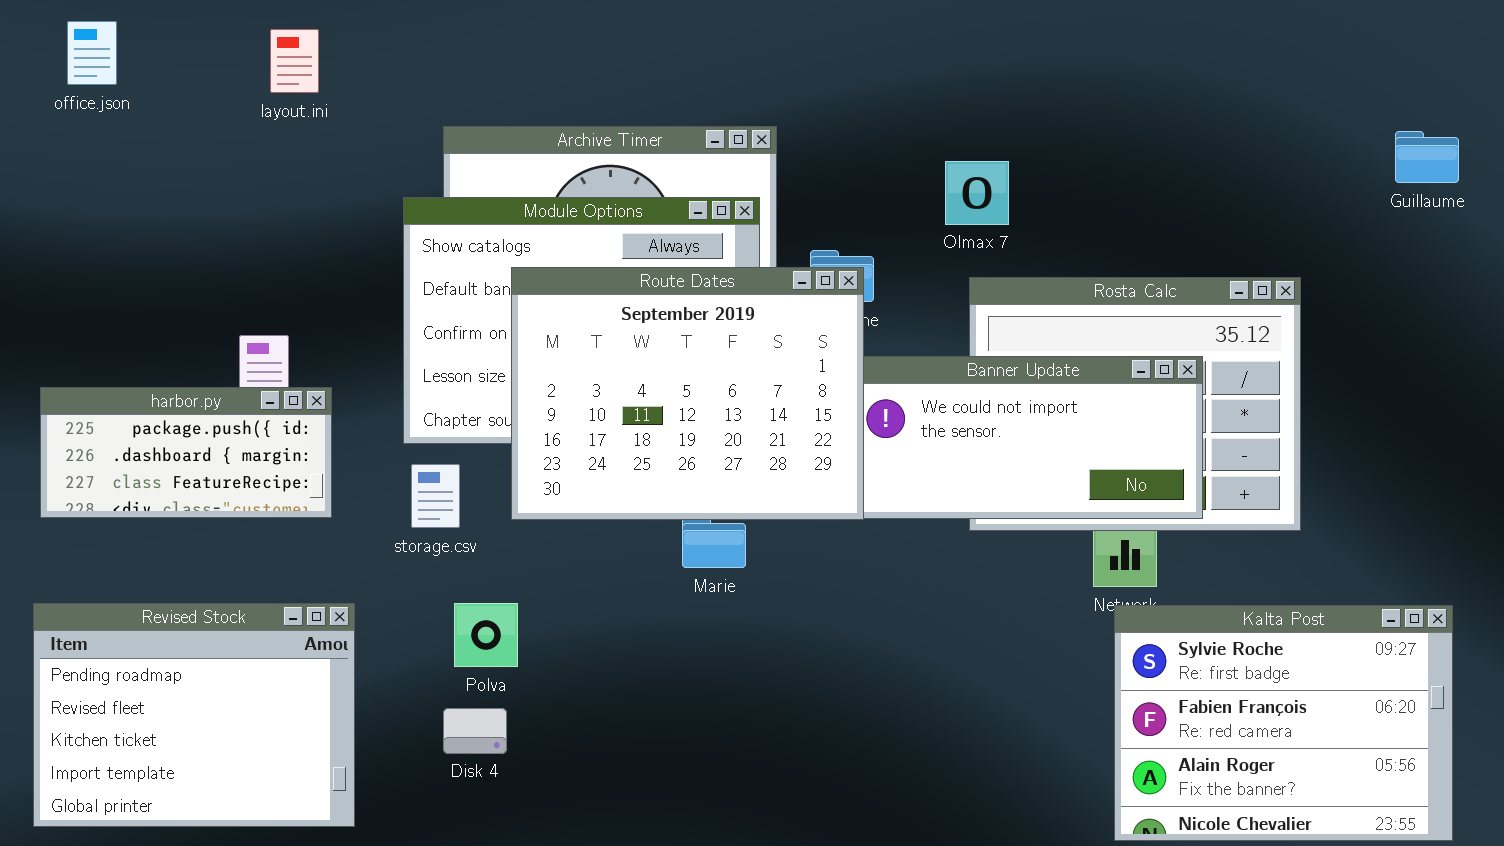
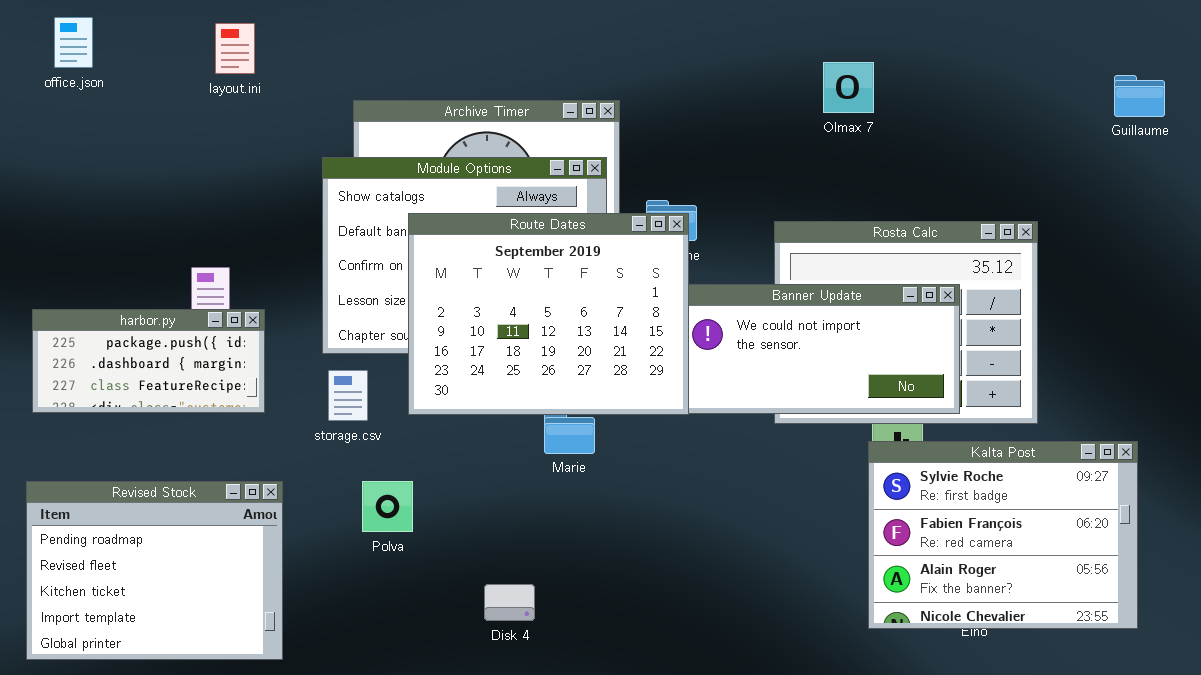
Guillaume: [1395,131,1459,183] -> [1114,75,1165,117], moved
Olmax 7: [945,161,1009,225] -> [823,62,874,113], moved
Kalta Post: [1114,605,1453,841] -> [868,441,1138,629], moved
Disk 4: [443,708,507,754] -> [484,584,535,621], moved

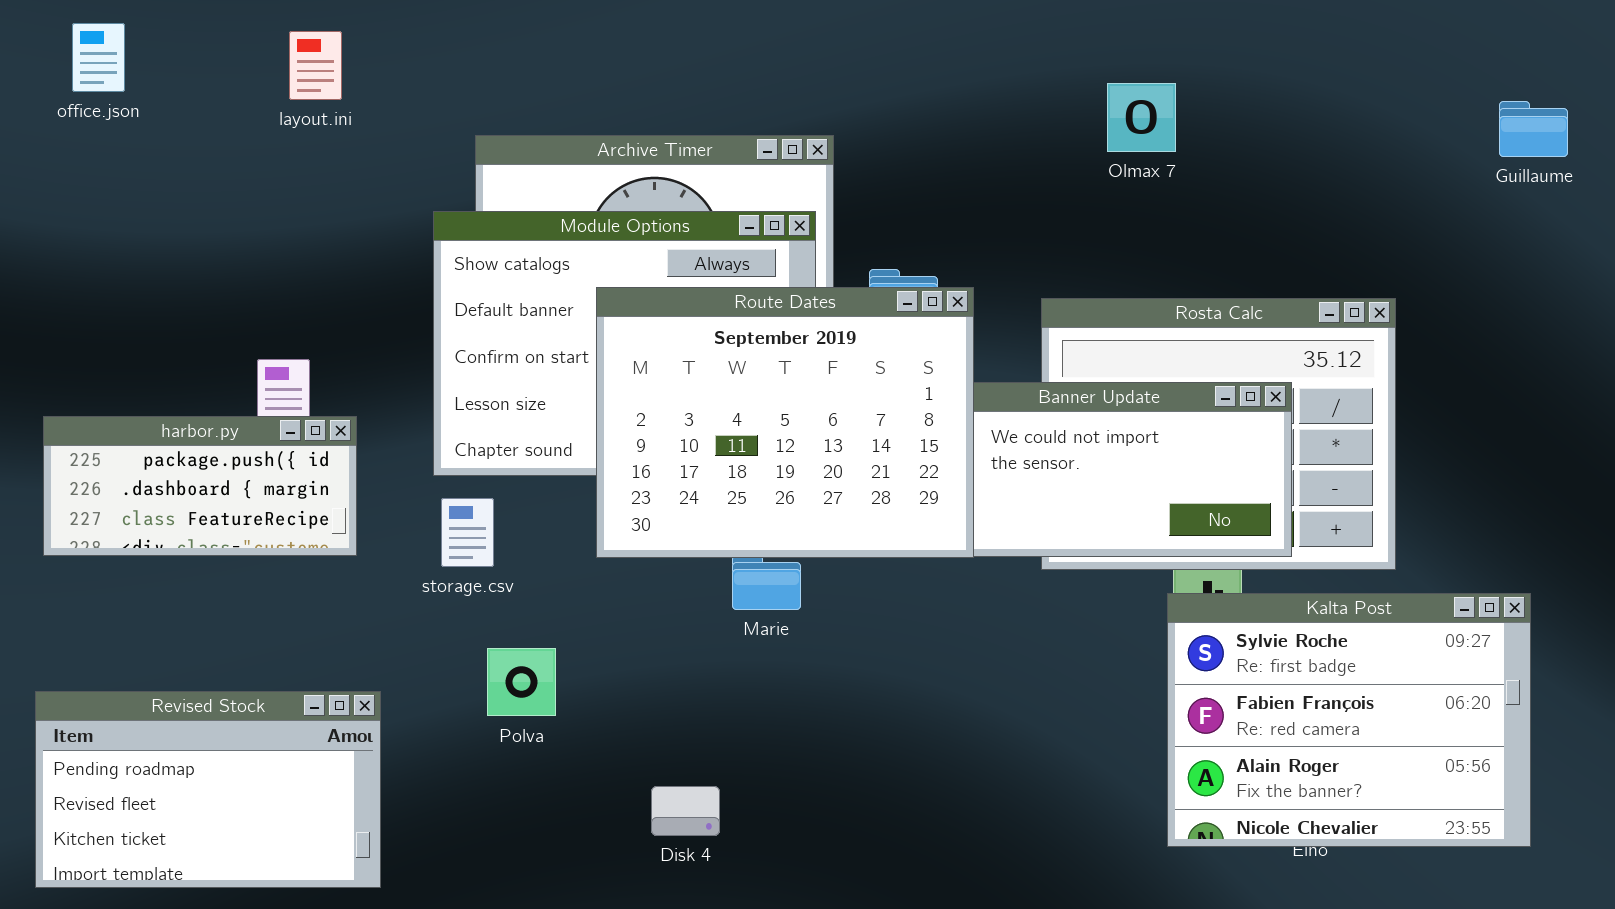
Route Dates: [408,213,689,415] -> [596,287,974,558], moved
Revised Stock: [26,481,283,660] -> [35,691,381,888], resized

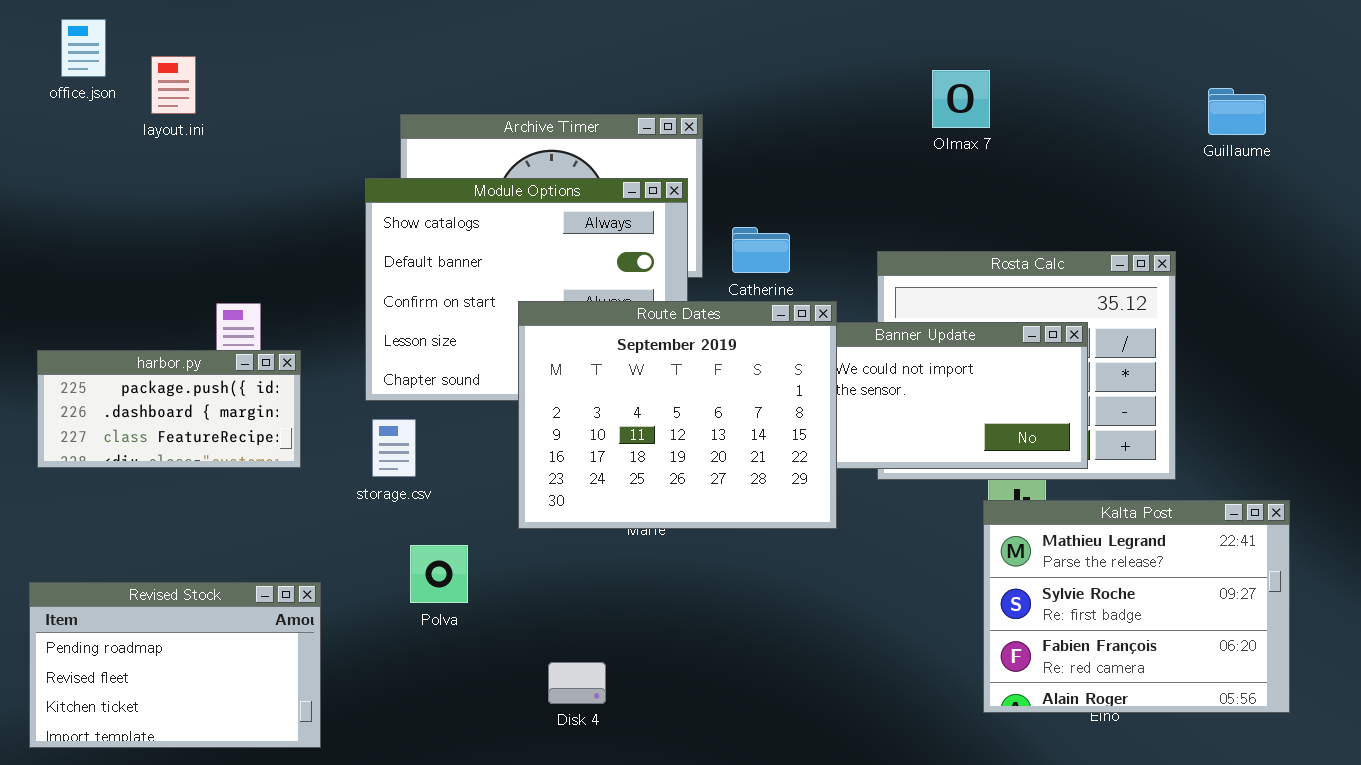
layout.ini: [289,31,342,100] -> [151,56,196,114], moved
Guillaume: [1499,101,1568,157] -> [1208,88,1266,135], moved
Route Dates: [596,287,974,558] -> [518,301,837,529], moved
Kalta Post: [1167,593,1531,847] -> [983,500,1290,713], scrolled up 1 row

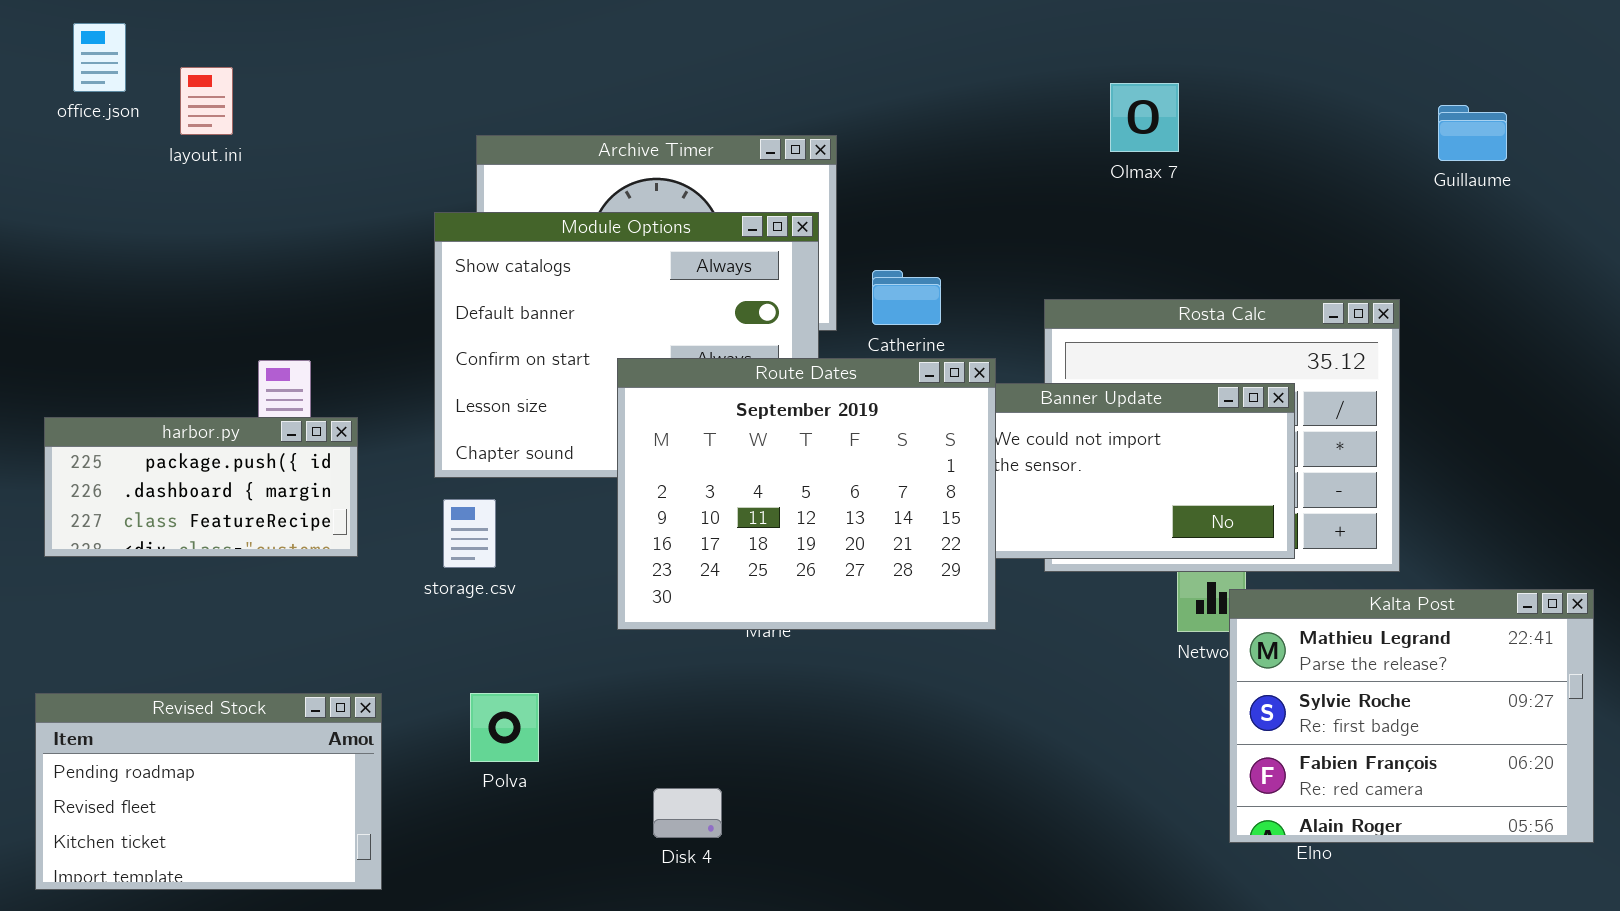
Kalta Post: [983,500,1290,713] -> [1229,589,1594,843], moved
Polva: [410,545,468,603] -> [470,693,539,762], moved

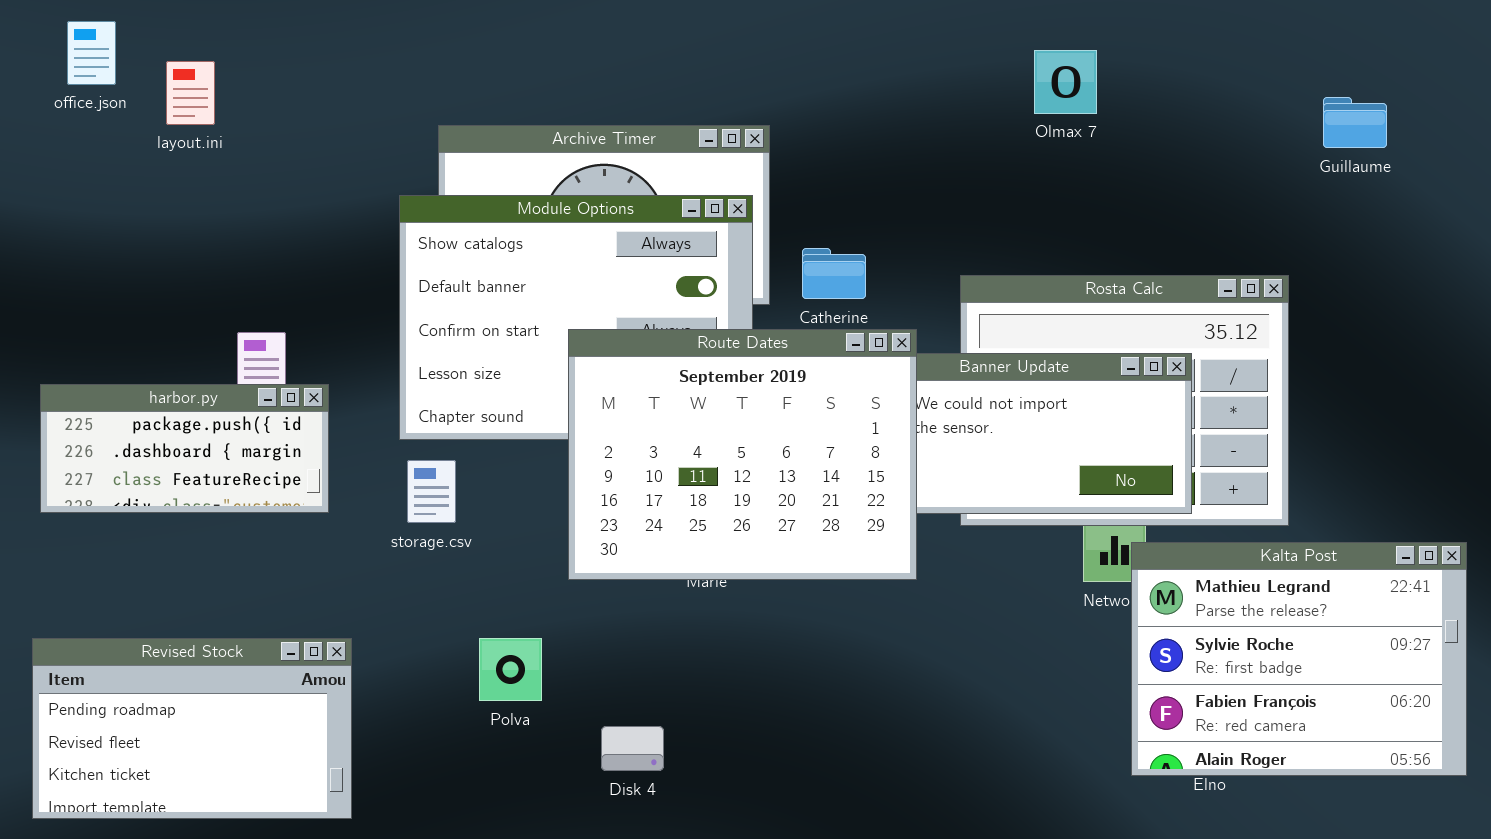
Olmax 7: [1110,83,1179,152] -> [1034,50,1097,114], moved
Polva: [470,693,539,762] -> [479,638,542,701], moved

